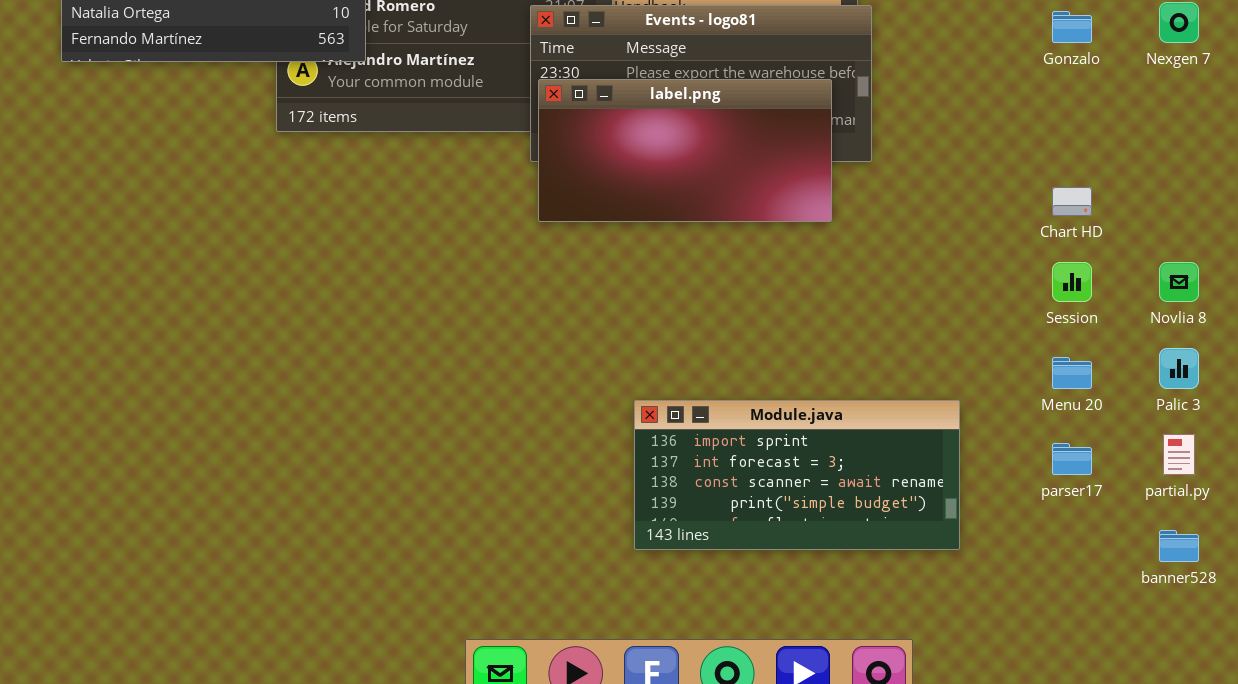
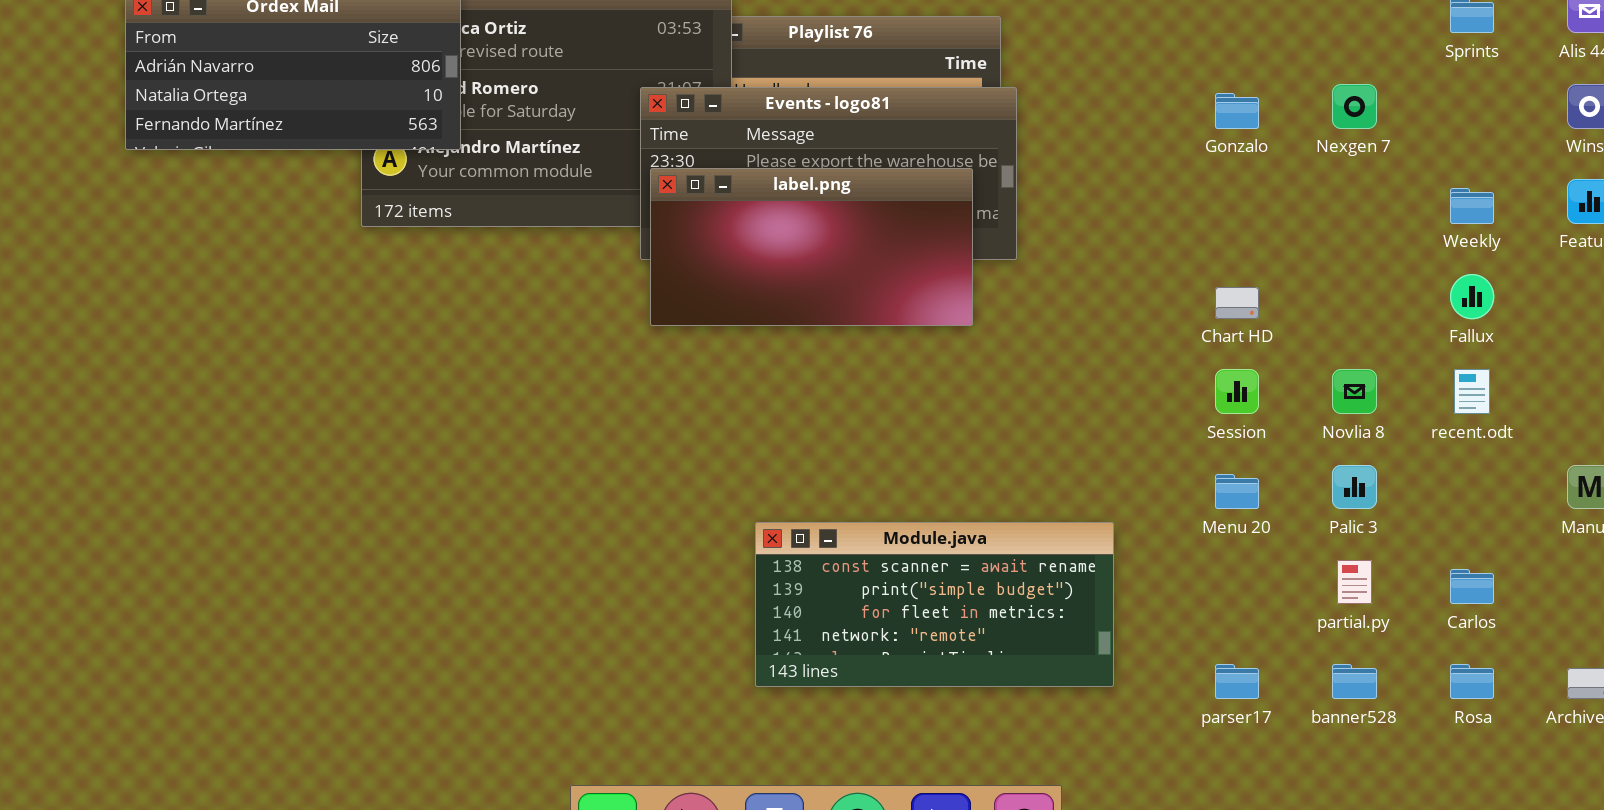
Module.java: [634,400,960,550] -> [755,522,1114,687], scrolled down 2 rows
parser17: [1052,443,1092,475] -> [1215,664,1259,699], moved

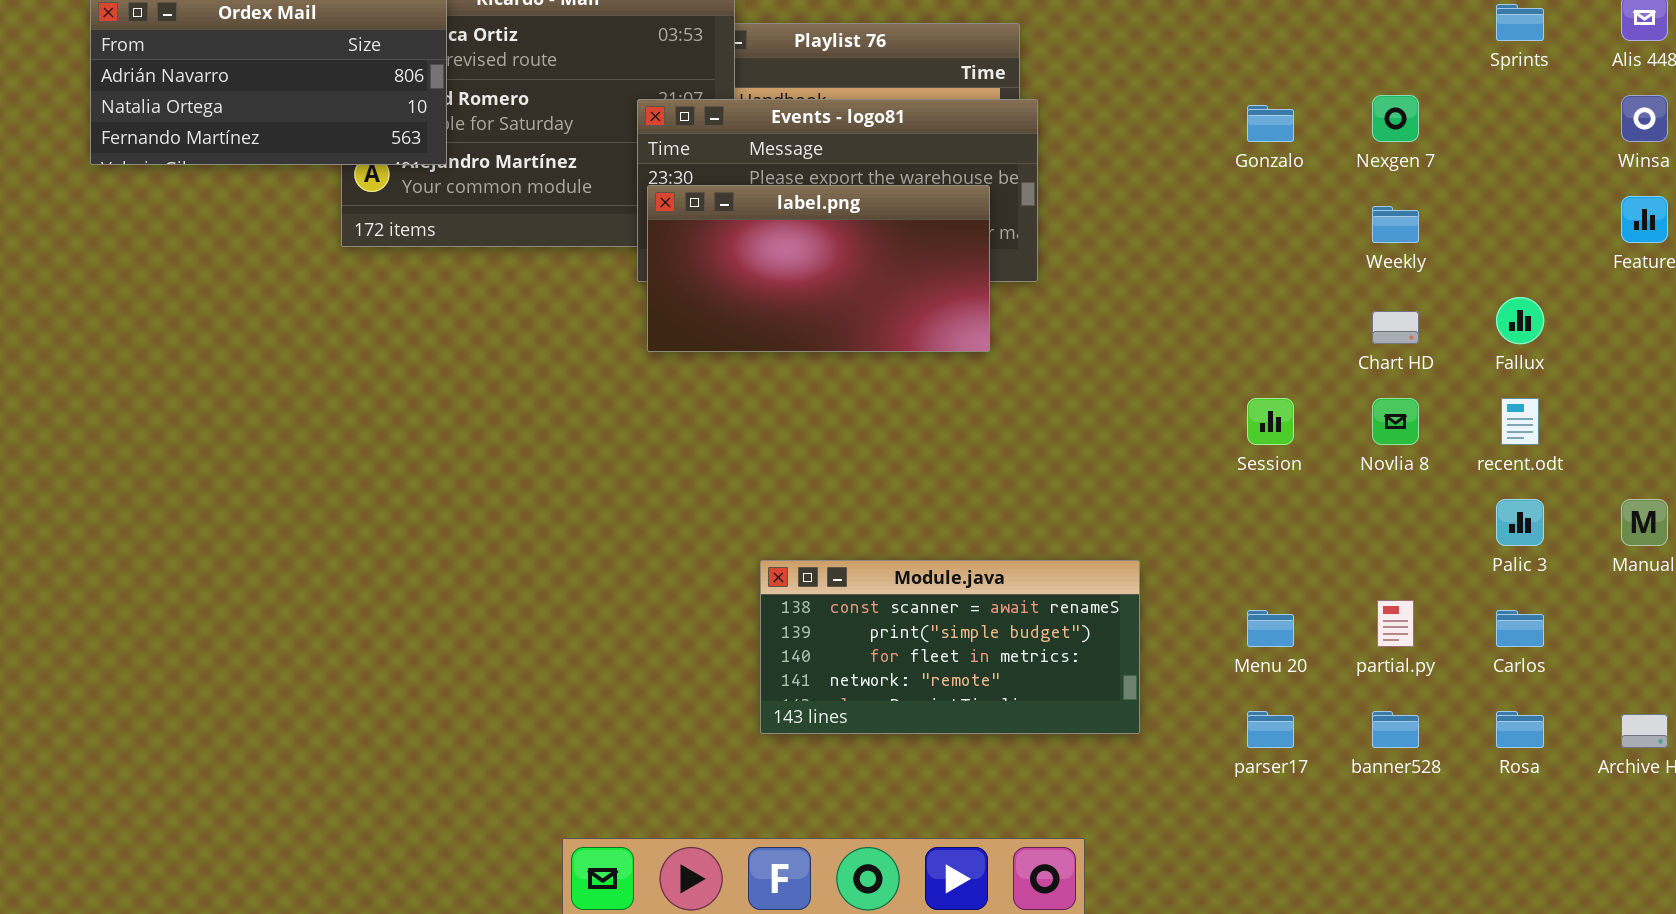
Weekly: [1450,188,1494,224] -> [1372,206,1419,243], moved
Chart HD: [1215,287,1259,319] -> [1372,311,1419,344], moved
Palic 3: [1332,465,1377,509] -> [1496,499,1544,546], moved
Menu 20: [1215,474,1259,509] -> [1247,610,1294,647], moved

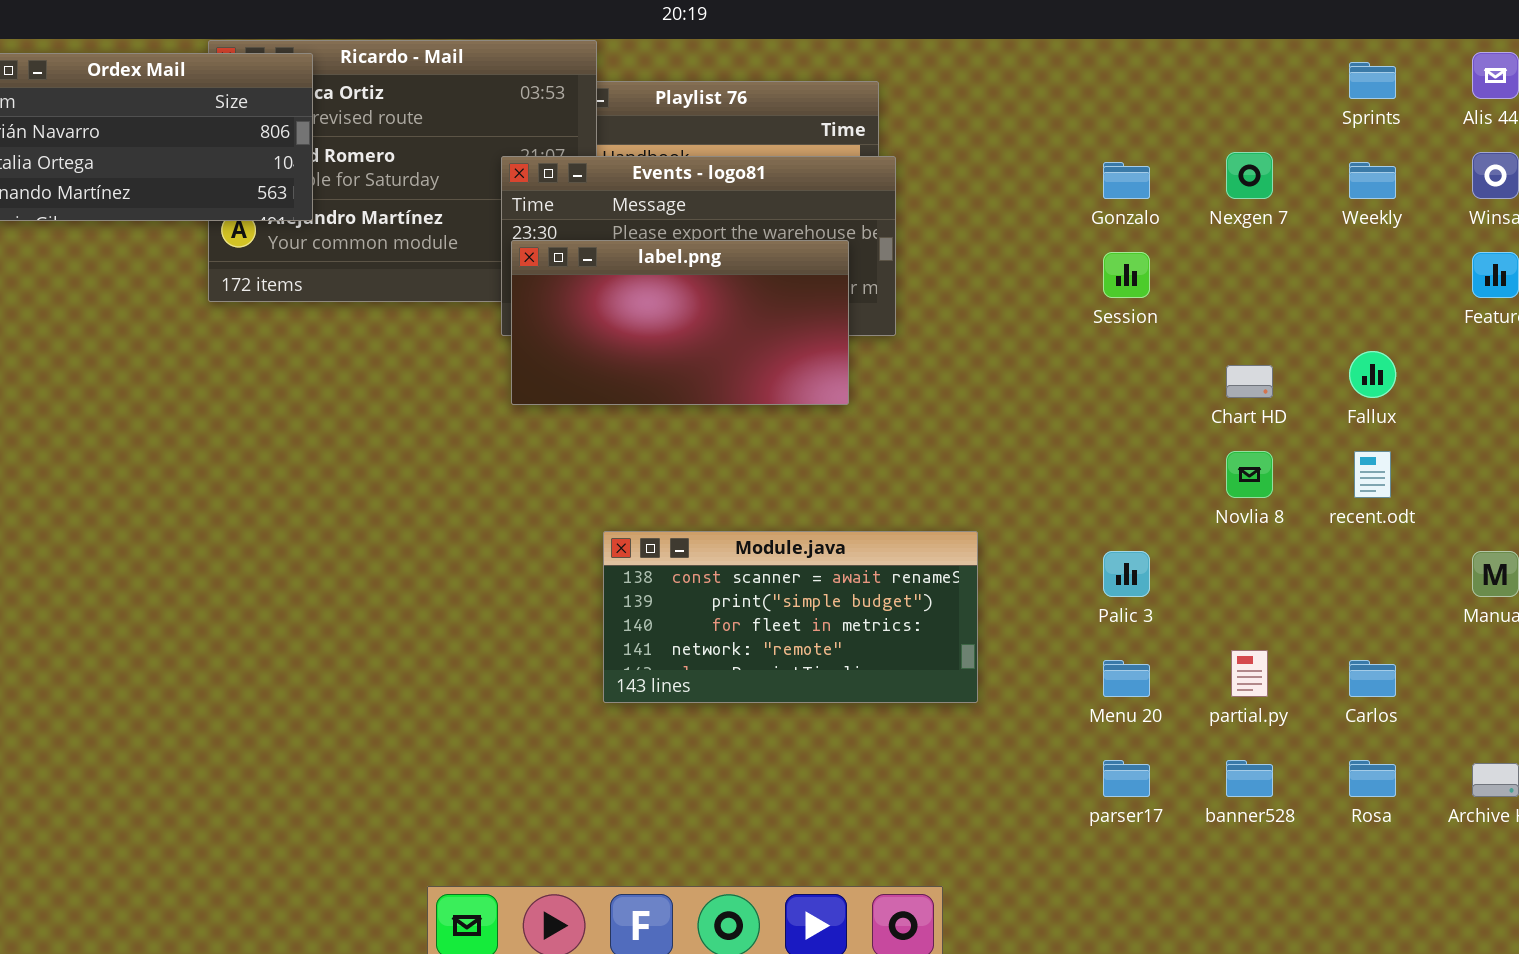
Weekly: [1372,206,1419,243] -> [1349,162,1396,199], moved
Session: [1247,398,1294,445] -> [1103,252,1150,298], moved
Palic 3: [1496,499,1544,546] -> [1103,551,1150,597], moved
Module.java: [760,560,1140,734] -> [603,531,978,703], moved

